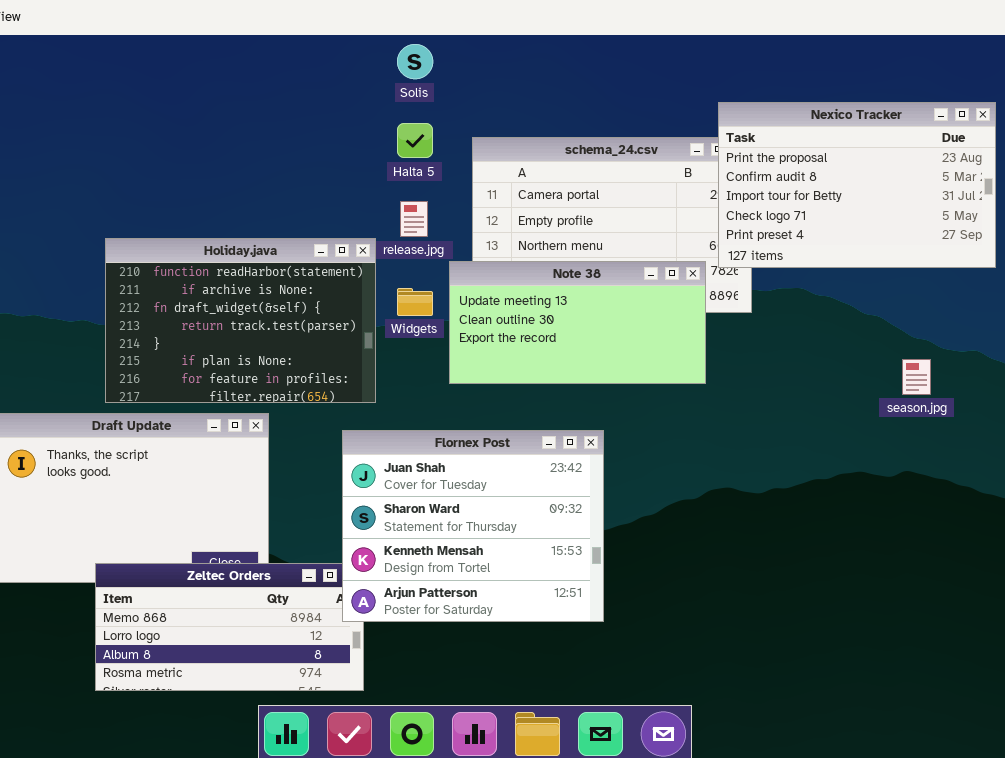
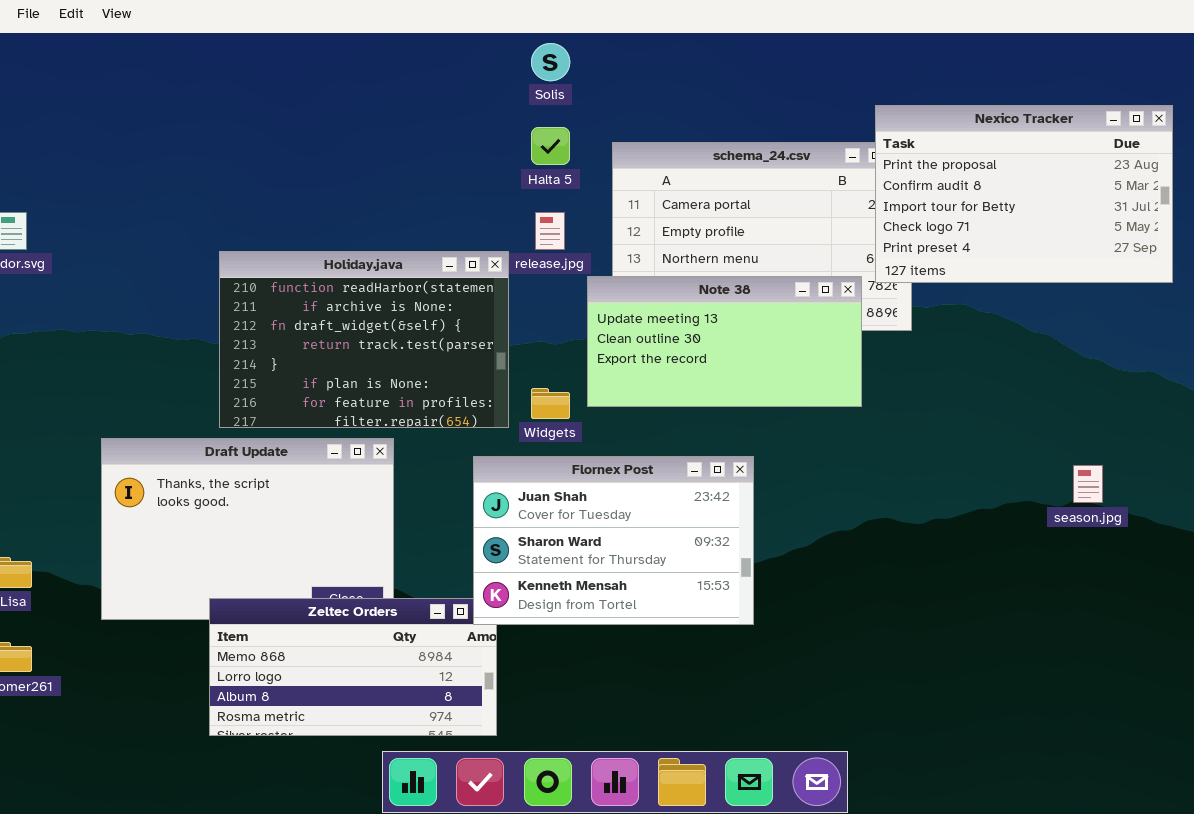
Widgets: [397,288,433,316] -> [531,388,570,419], moved
season.jpg: [902,359,931,395] -> [1073,465,1103,503], moved
Flornex Post: [342,430,604,622] -> [473,456,754,625], resized

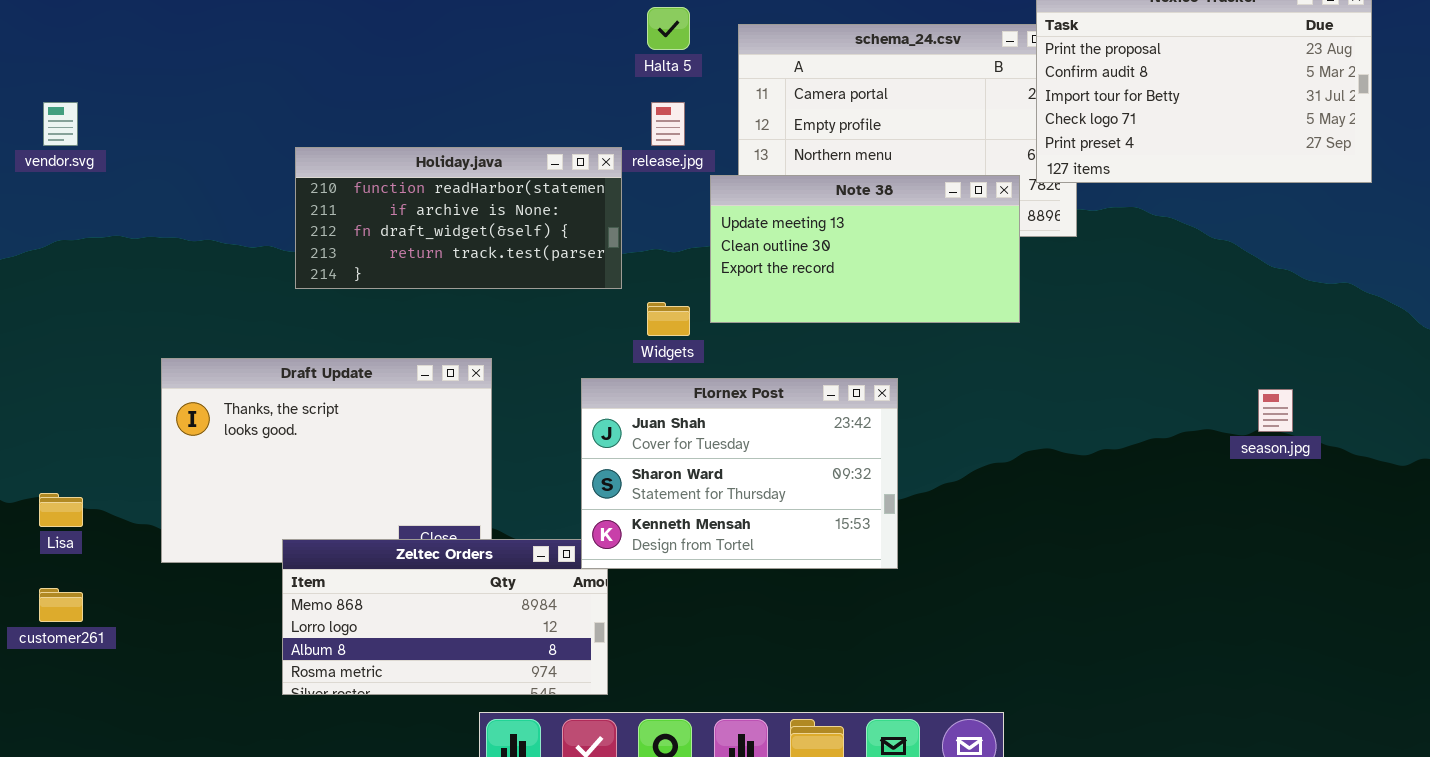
Holiday.java: [219,251,509,428] -> [295,147,622,289], resized

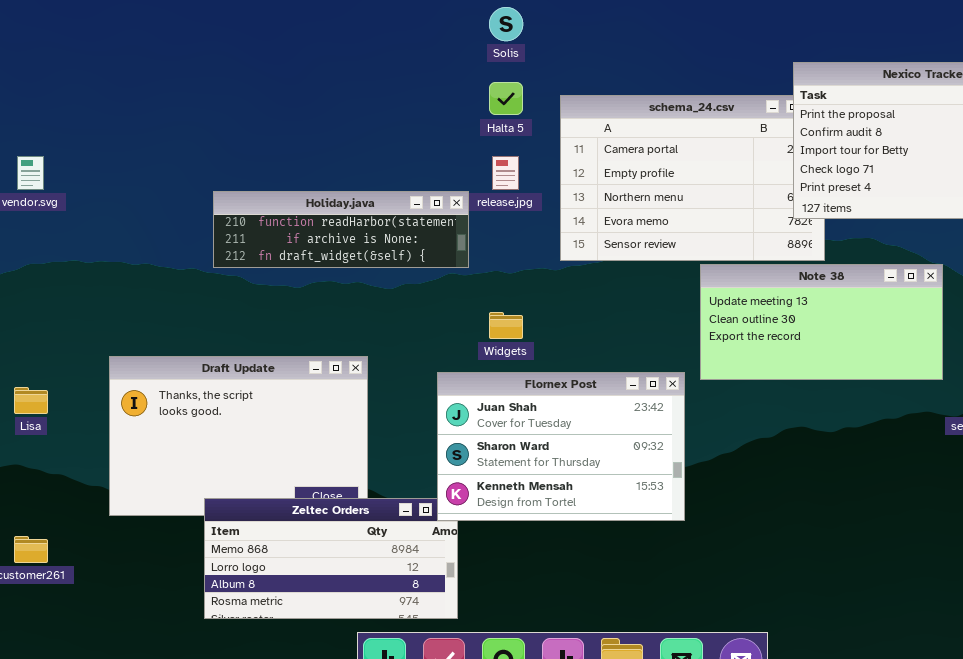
Holiday.java: [295,147,622,289] -> [213,191,469,268], resized
Note 38: [710,175,1020,323] -> [700,264,943,380], moved
Lisa: [39,493,83,527] -> [14,387,48,414], moved

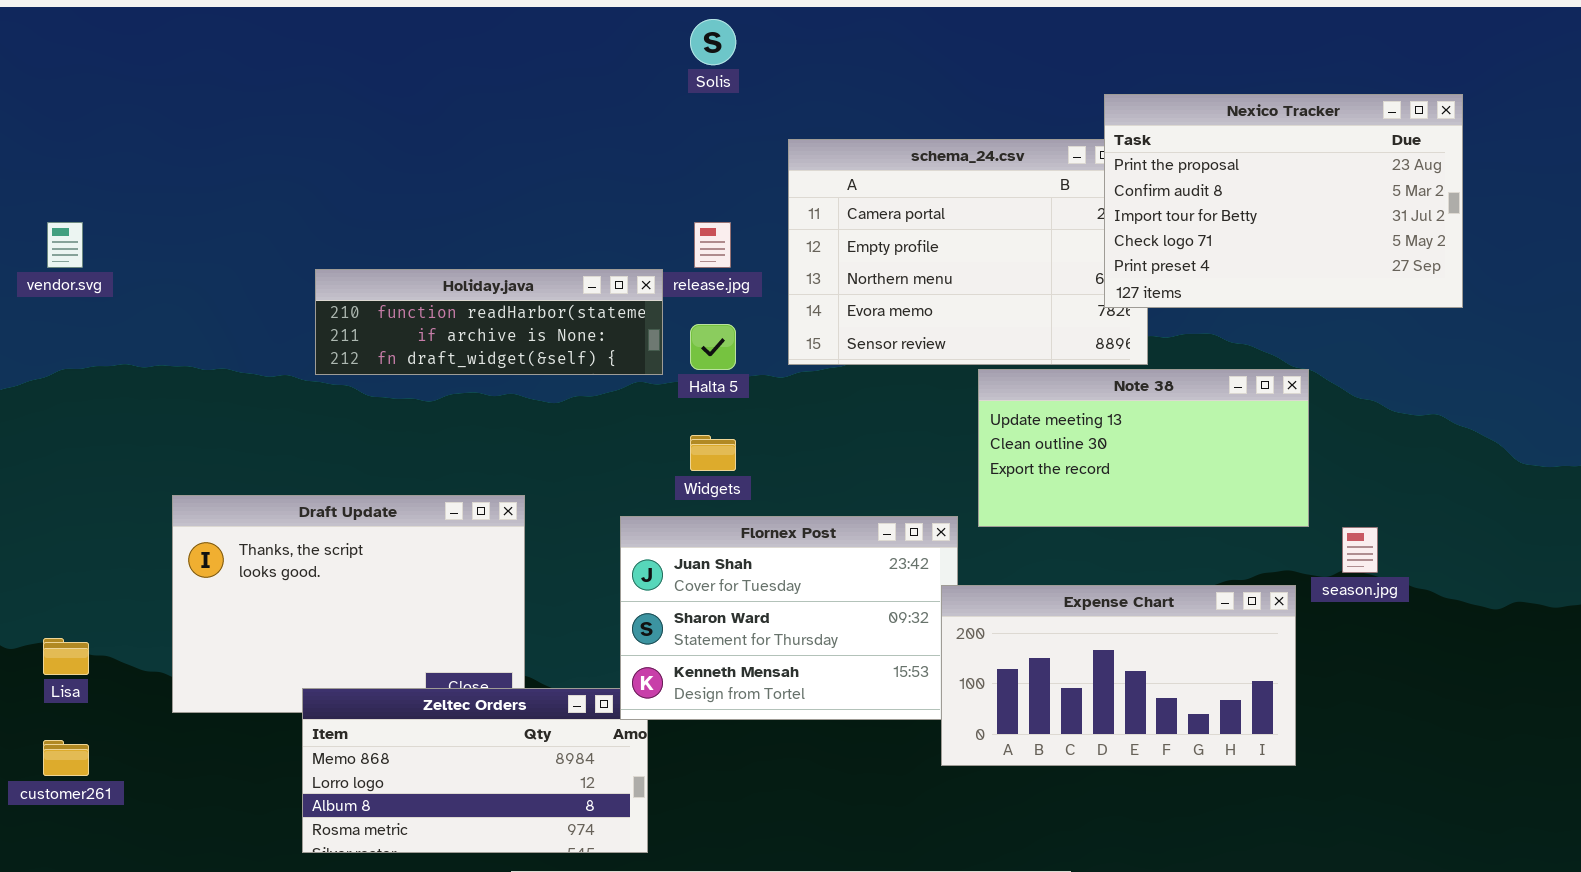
Halta 5: [489,82,523,115] -> [690,324,736,370], moved
Lisa: [14,387,48,414] -> [43,638,89,675], moved
Expense Chart: none -> [941,585,1296,766], opened

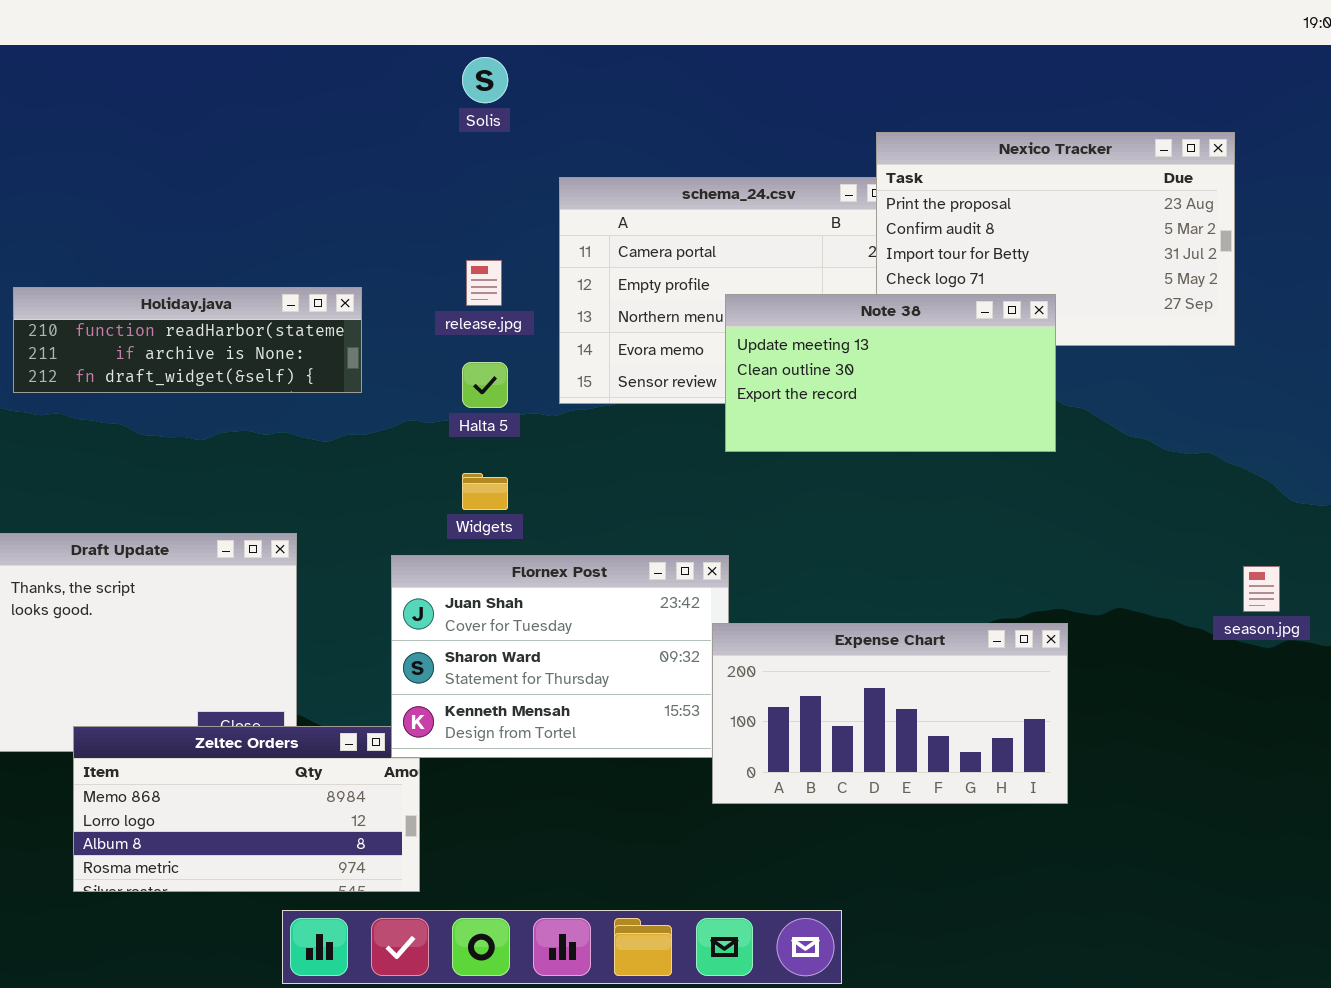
Holiday.java: [315,269,663,375] -> [13,287,362,393], moved
Note 38: [978,369,1309,527] -> [725,294,1056,452], moved
season.jpg: [1342,527,1378,573] -> [1243,566,1280,612], moved

